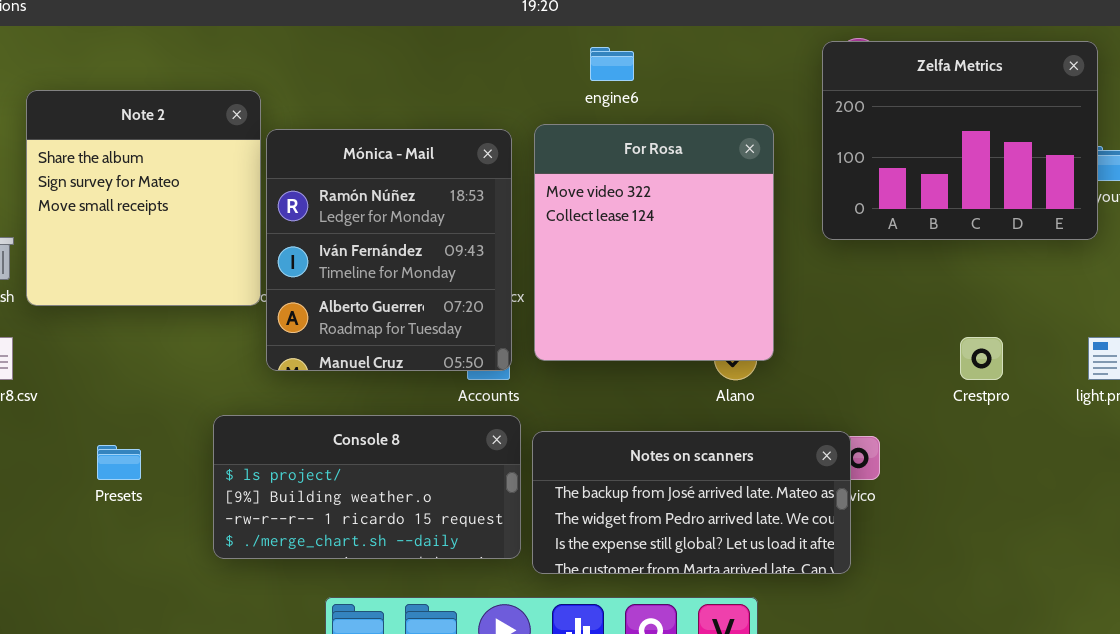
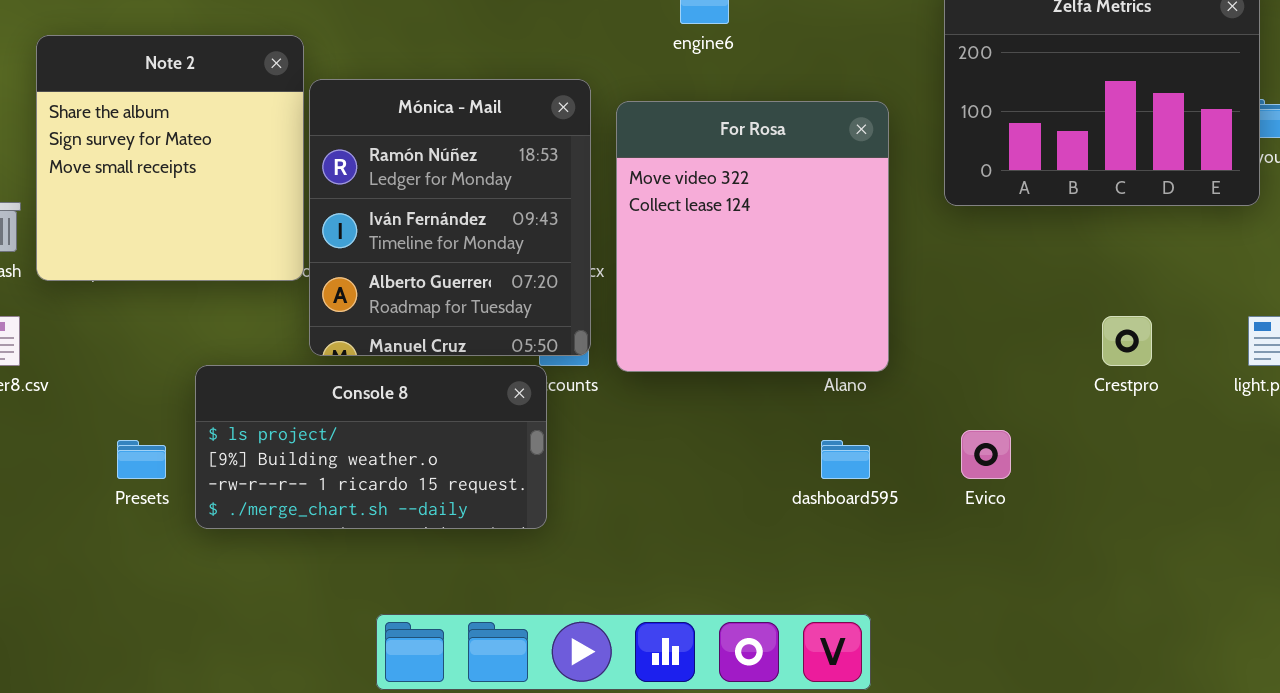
For Rosa: [534,124,774,361] -> [616,101,889,372], moved
Console 8: [213,415,521,559] -> [195,365,547,529], moved
Notes on scanners: [532,431,851,574] -> none, closed

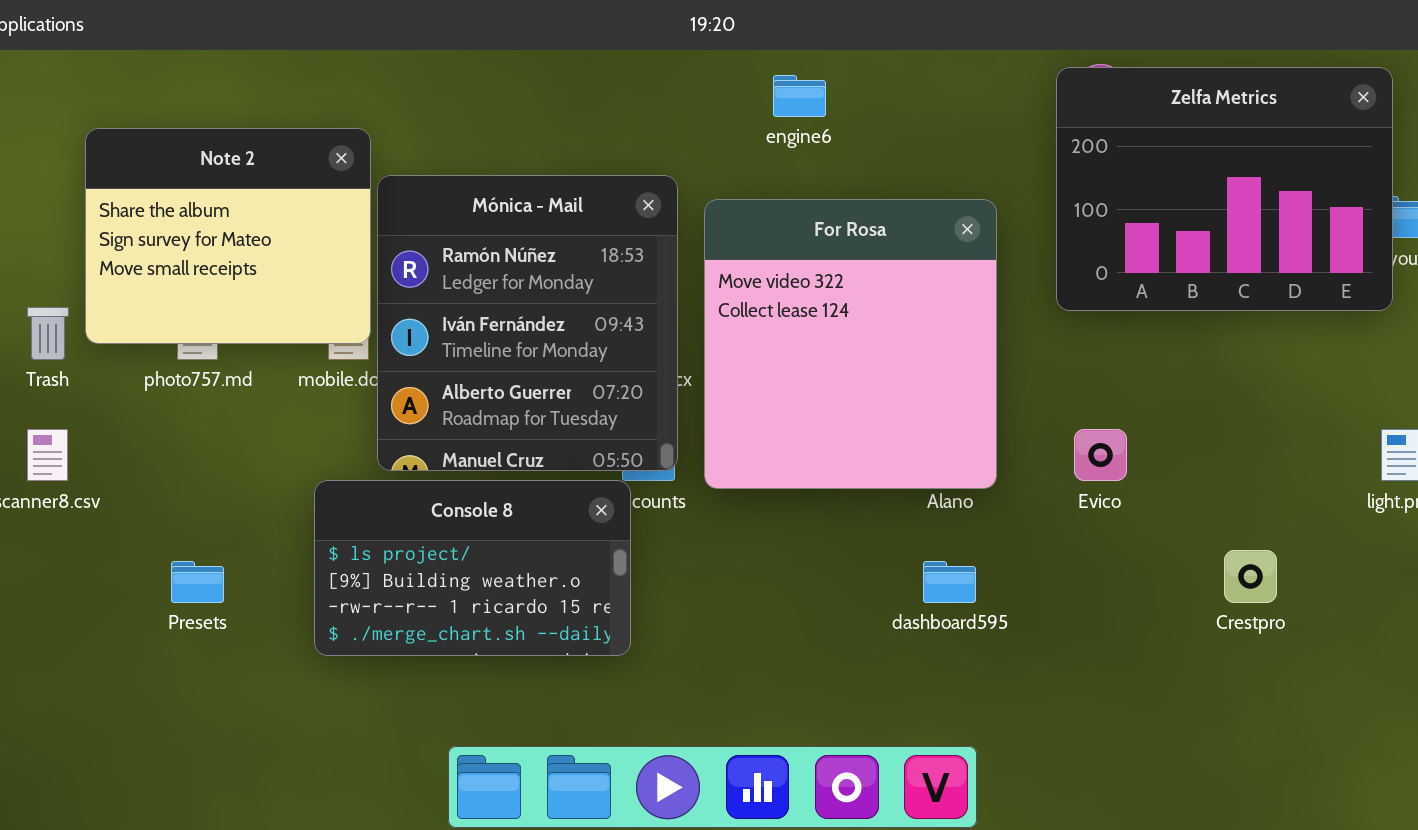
Note 2: [36,35,304,281] -> [85,128,371,344], resized
Crestpro: [1102,316,1152,366] -> [1224,550,1277,603], moved
Console 8: [195,365,547,529] -> [314,480,631,656], resized
Evico: [961,430,1011,479] -> [1074,429,1127,481], moved

